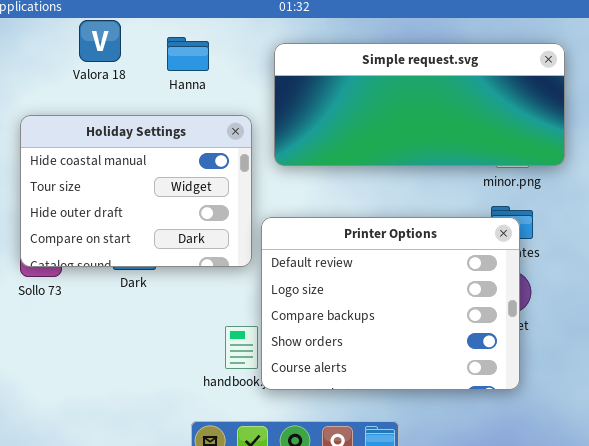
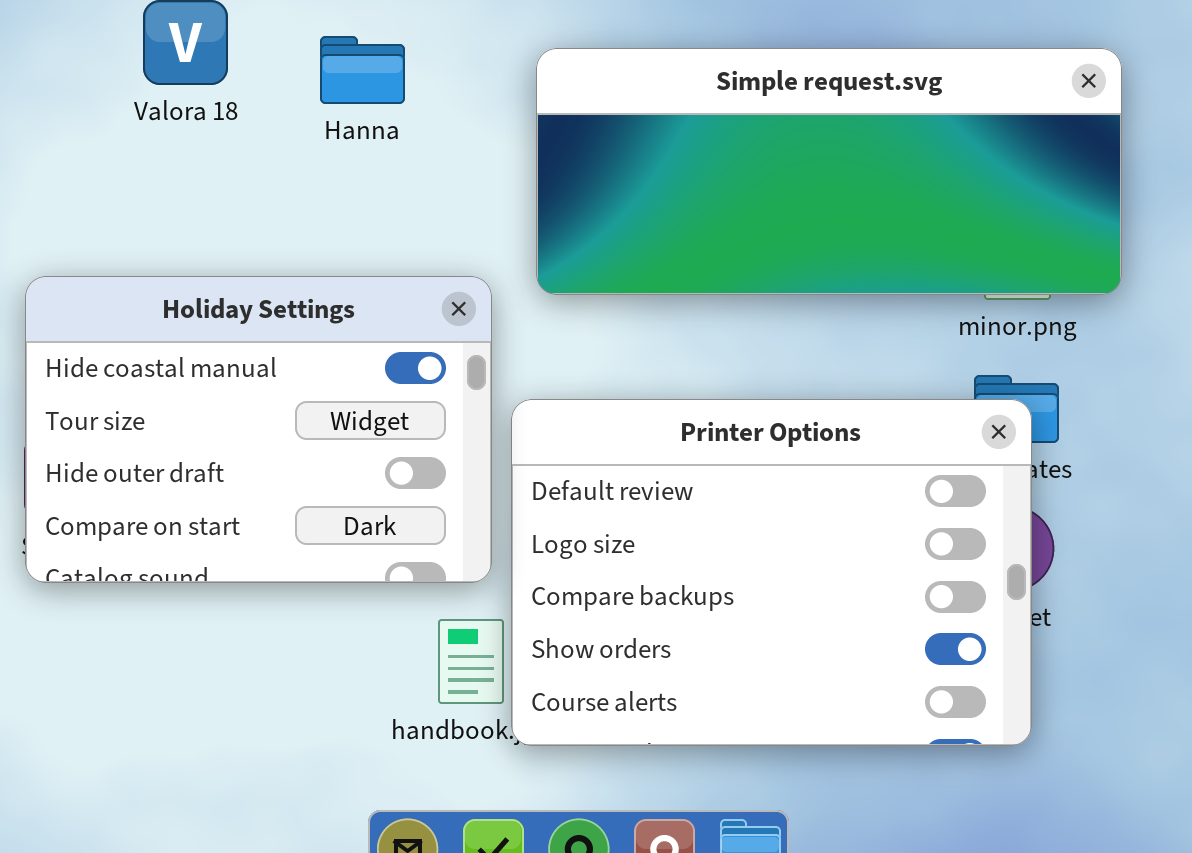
Holiday Settings: [20,115,252,267] -> [25,276,492,583], moved

